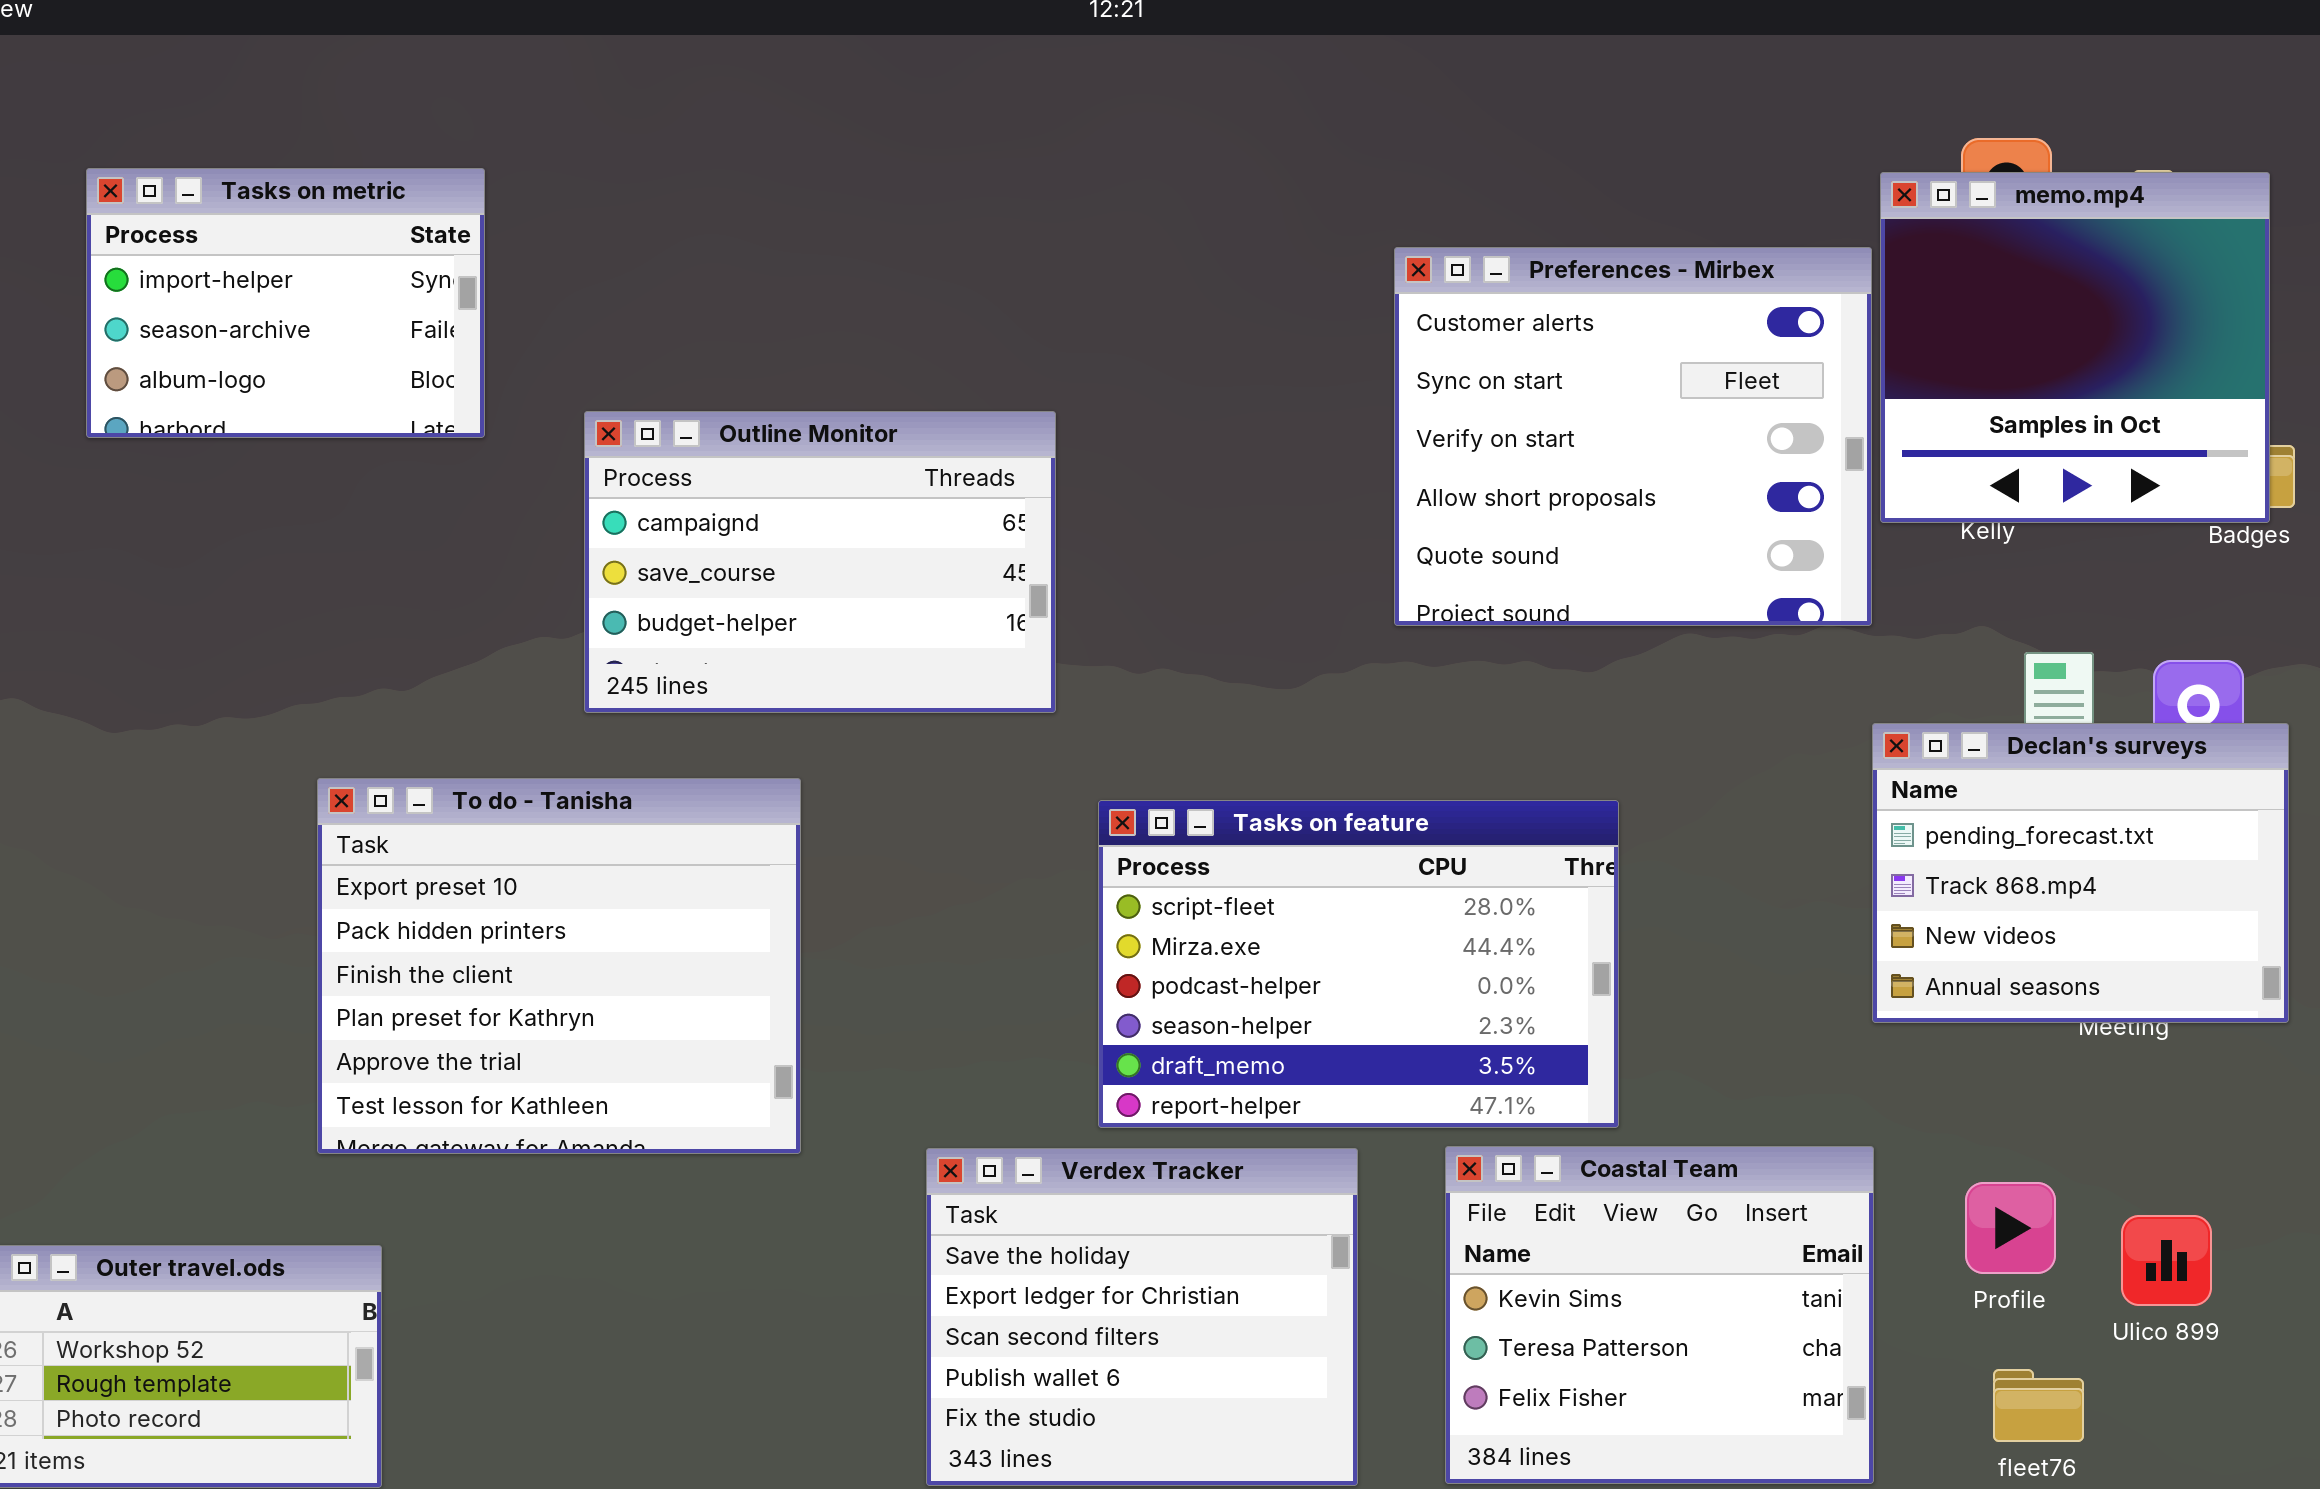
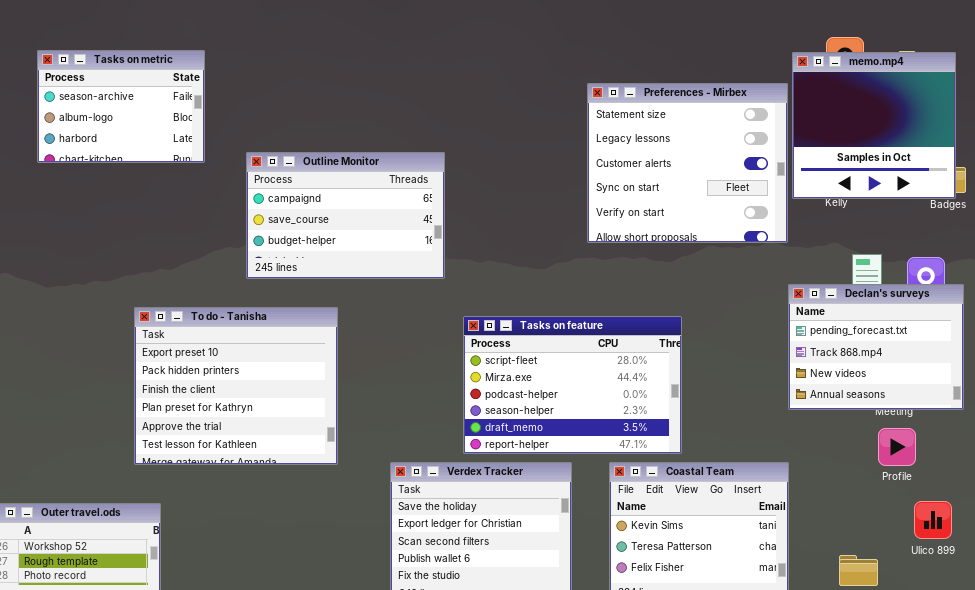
Tasks on metric: [86,168,485,438] -> [37,50,205,163], scrolled down 1 row
Preferences - Mirbex: [1394,247,1872,626] -> [587,83,788,243], scrolled up 2 rows
Profile: [1965,1182,2056,1274] -> [878,428,916,466], moved
Ulico 899: [2121,1215,2212,1306] -> [914,501,952,539], moved

